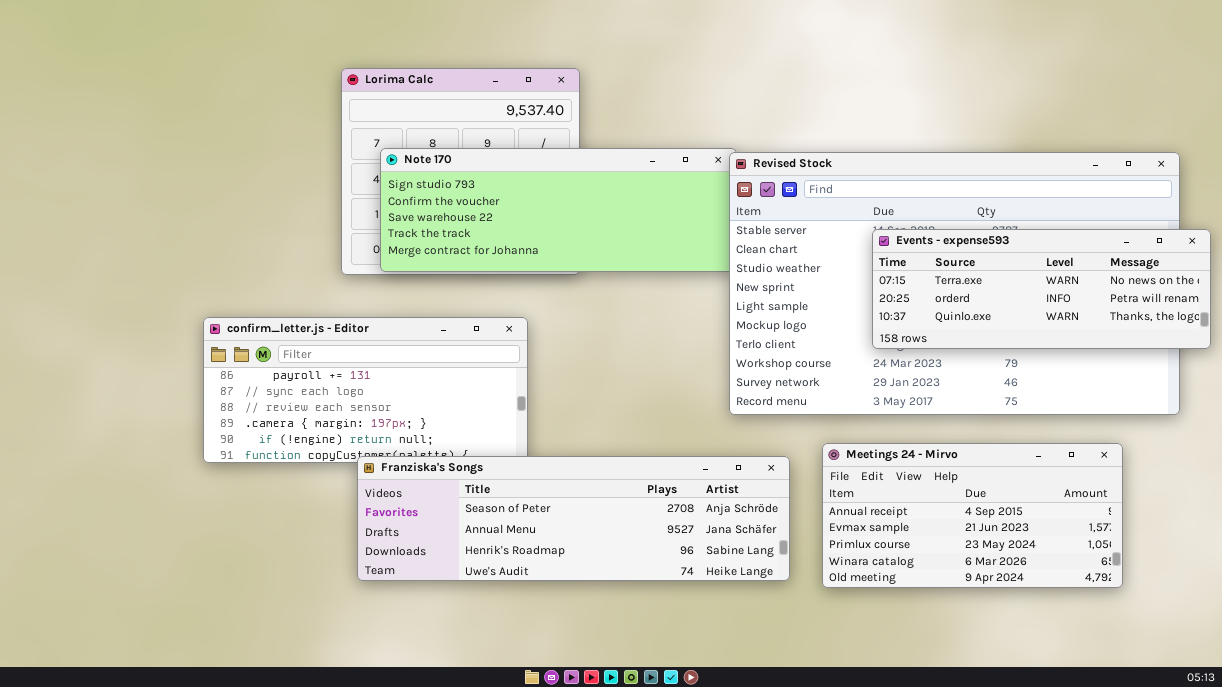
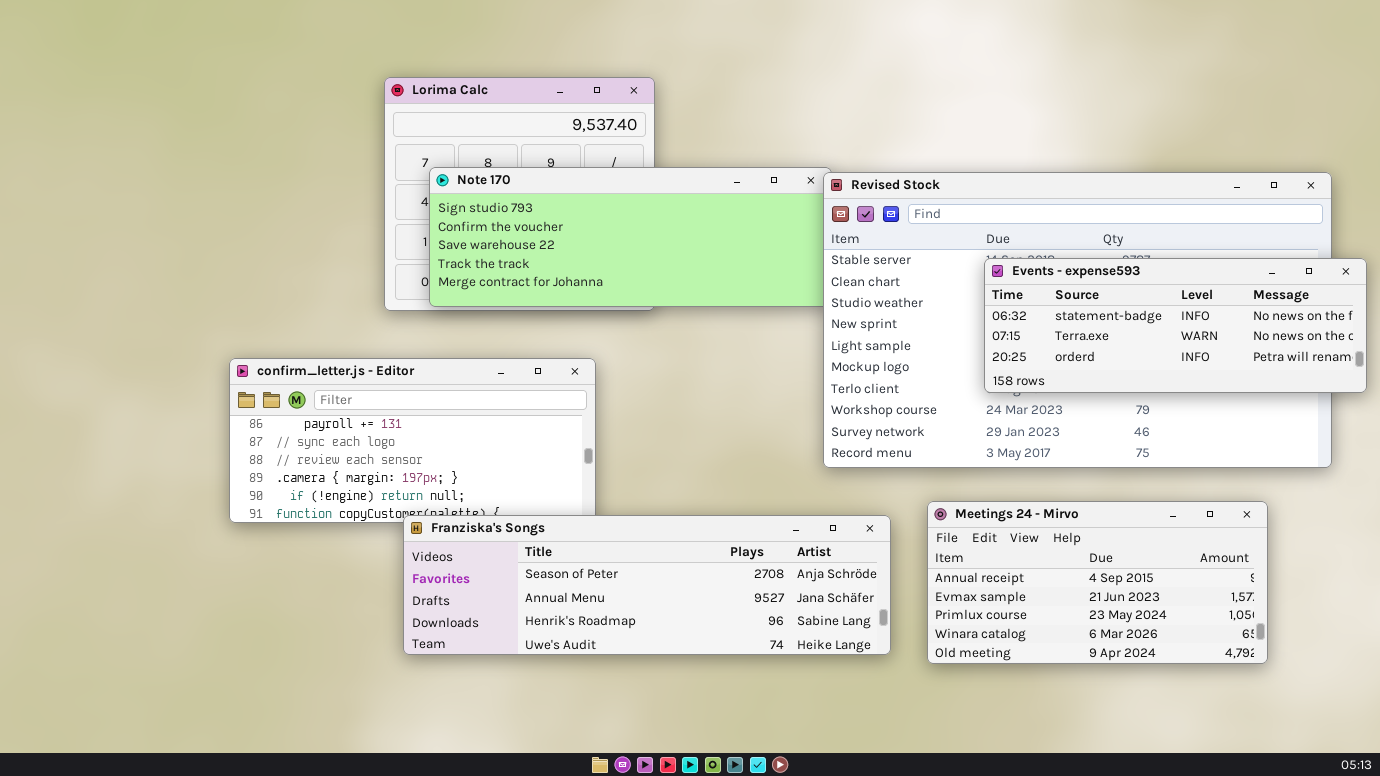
Events - expense593: [872,229,1211,349] -> [984,258,1367,393], scrolled up 1 row

